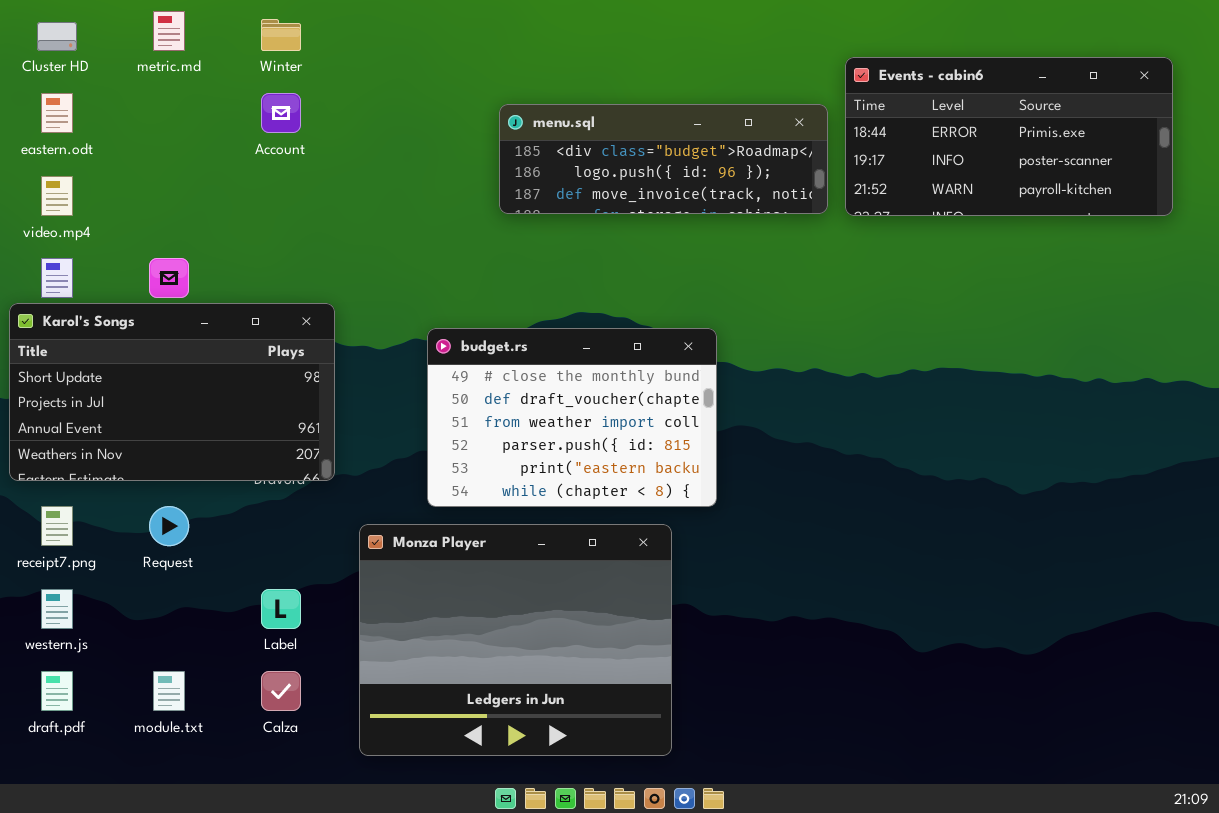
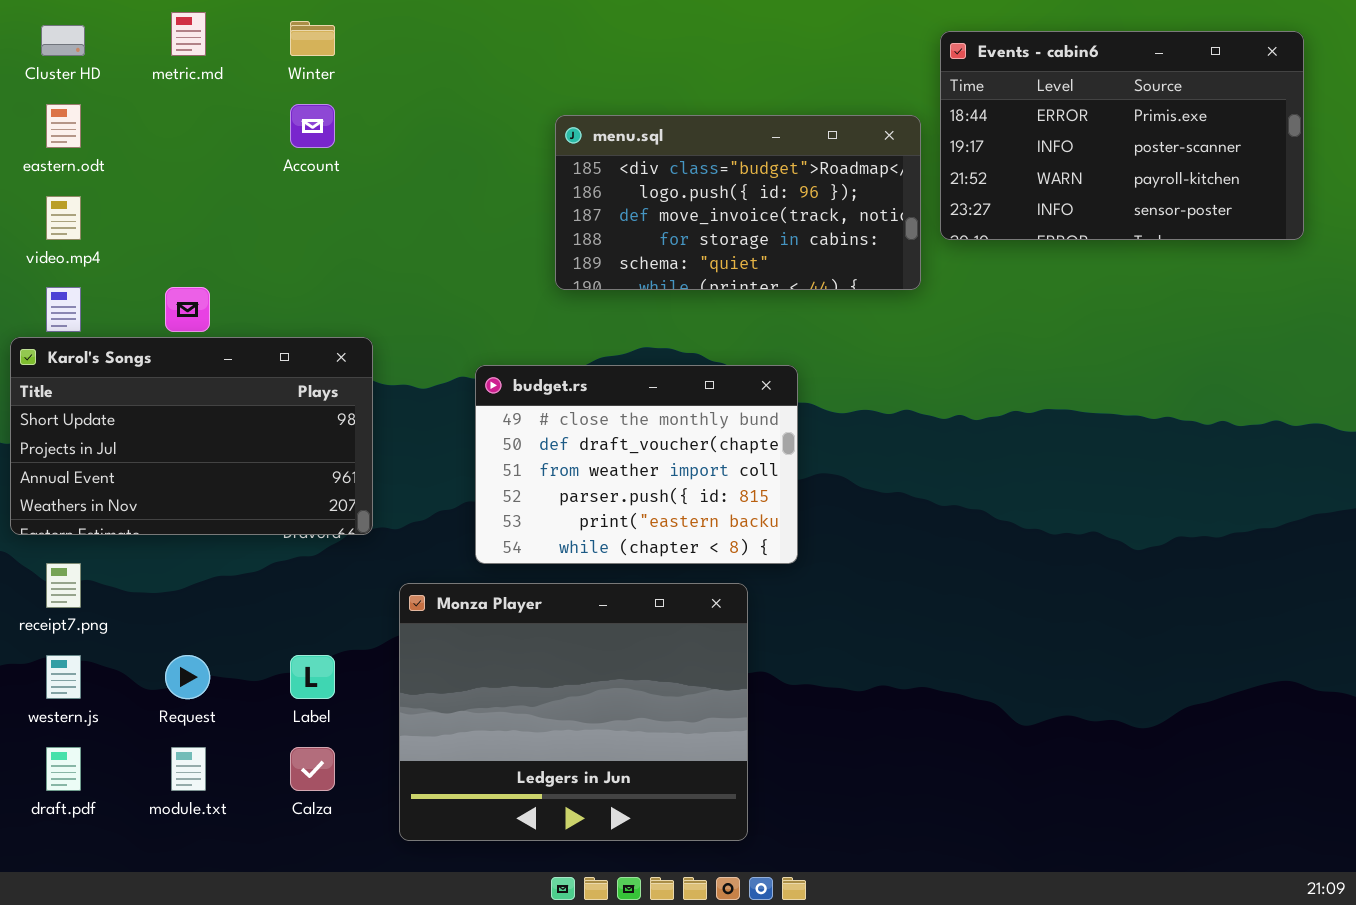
Events - cabin6: [845,57,1173,216] -> [940,31,1304,240], resized
menu.sql: [499,104,828,214] -> [555,115,921,290], resized
Request: [149,506,189,546] -> [165,655,210,699], moved

